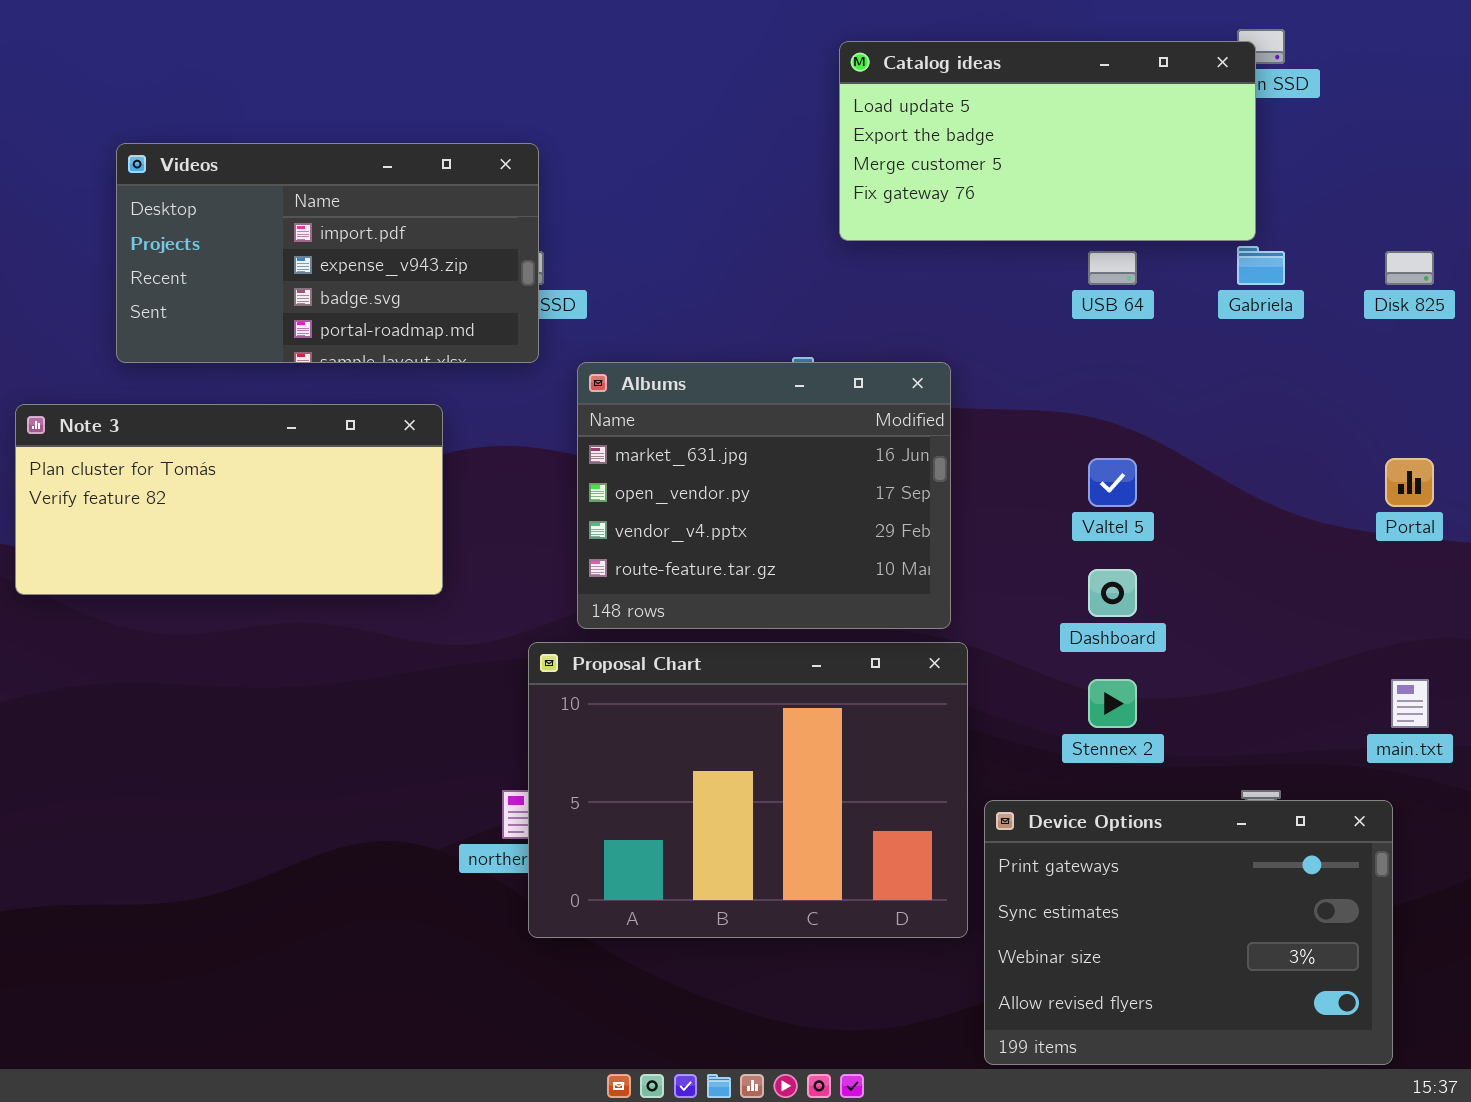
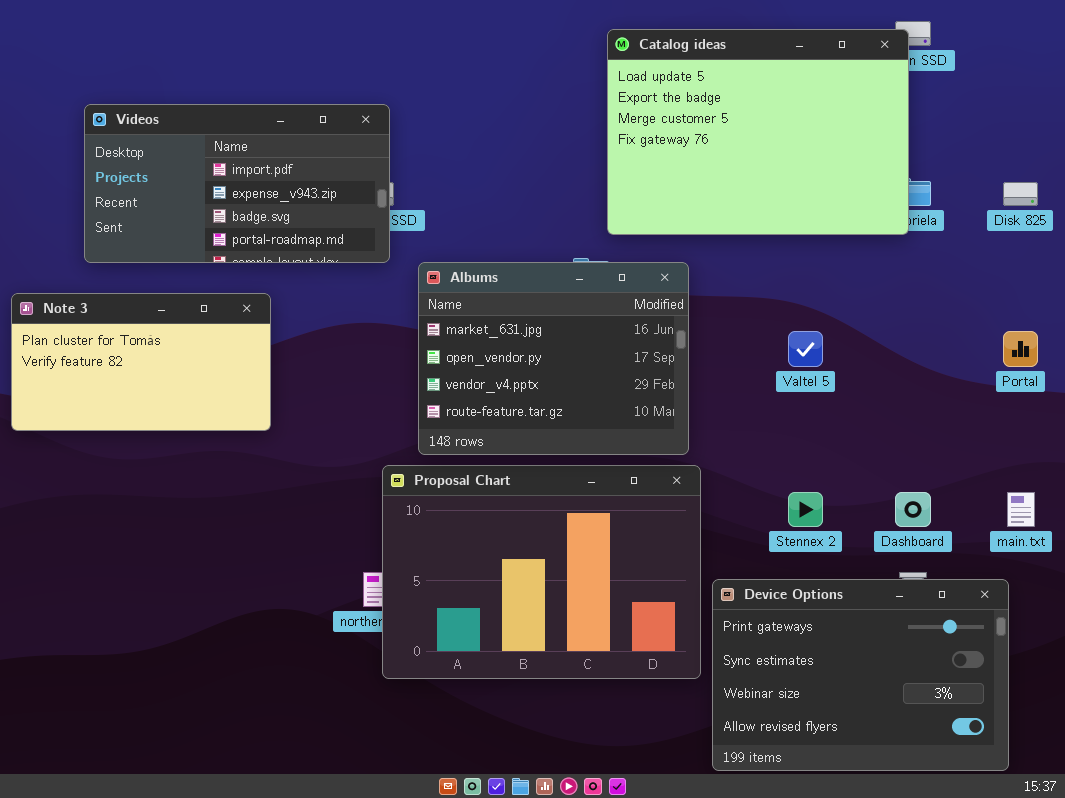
Catalog ideas: [839,41,1256,241] -> [607,29,909,235], resized
Note 3: [15,404,443,595] -> [11,293,271,431], resized
Dashboard: [1088,569,1137,617] -> [895,492,931,527], moved

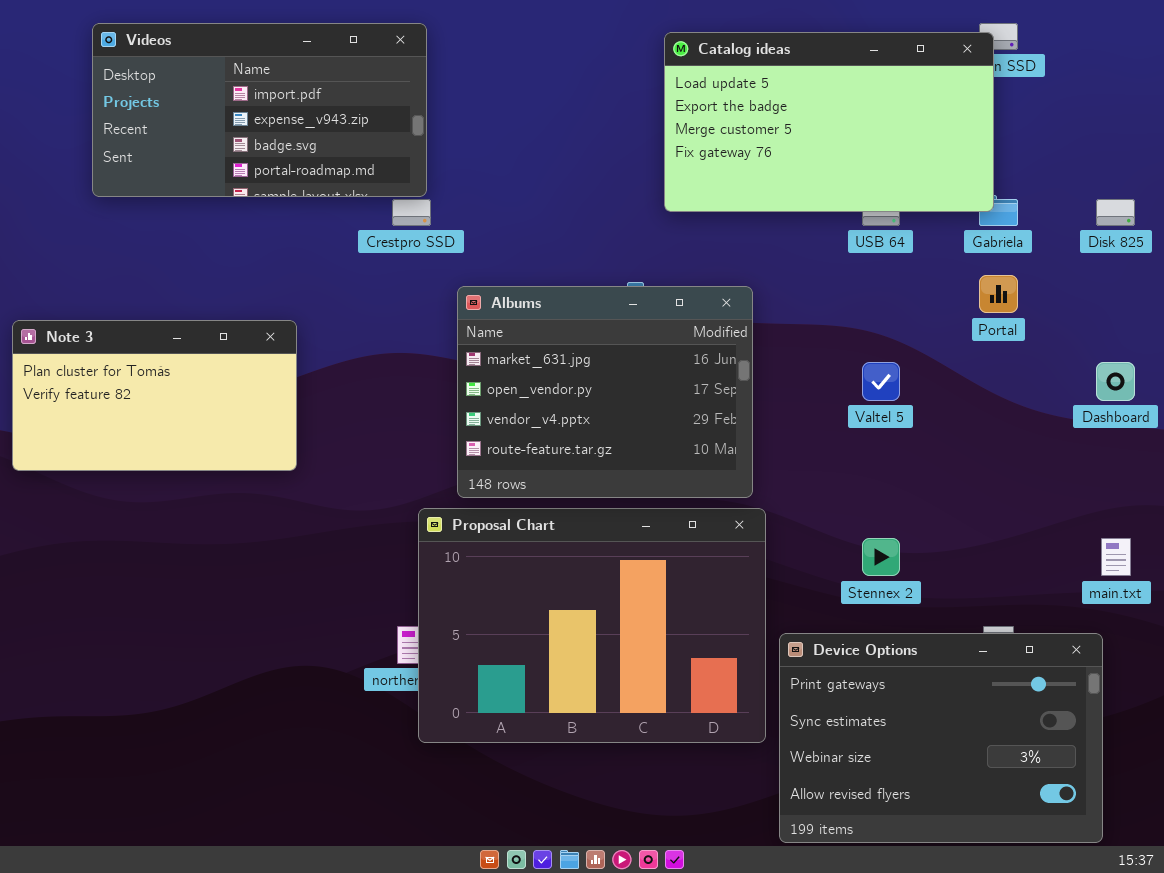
Catalog ideas: [607,29,909,235] -> [664,32,994,212], resized
Videos: [84,104,390,263] -> [92,23,427,197], moved
Portal: [1003,331,1038,367] -> [979,275,1018,313], moved
Dashboard: [895,492,931,527] -> [1096,362,1135,401], moved

